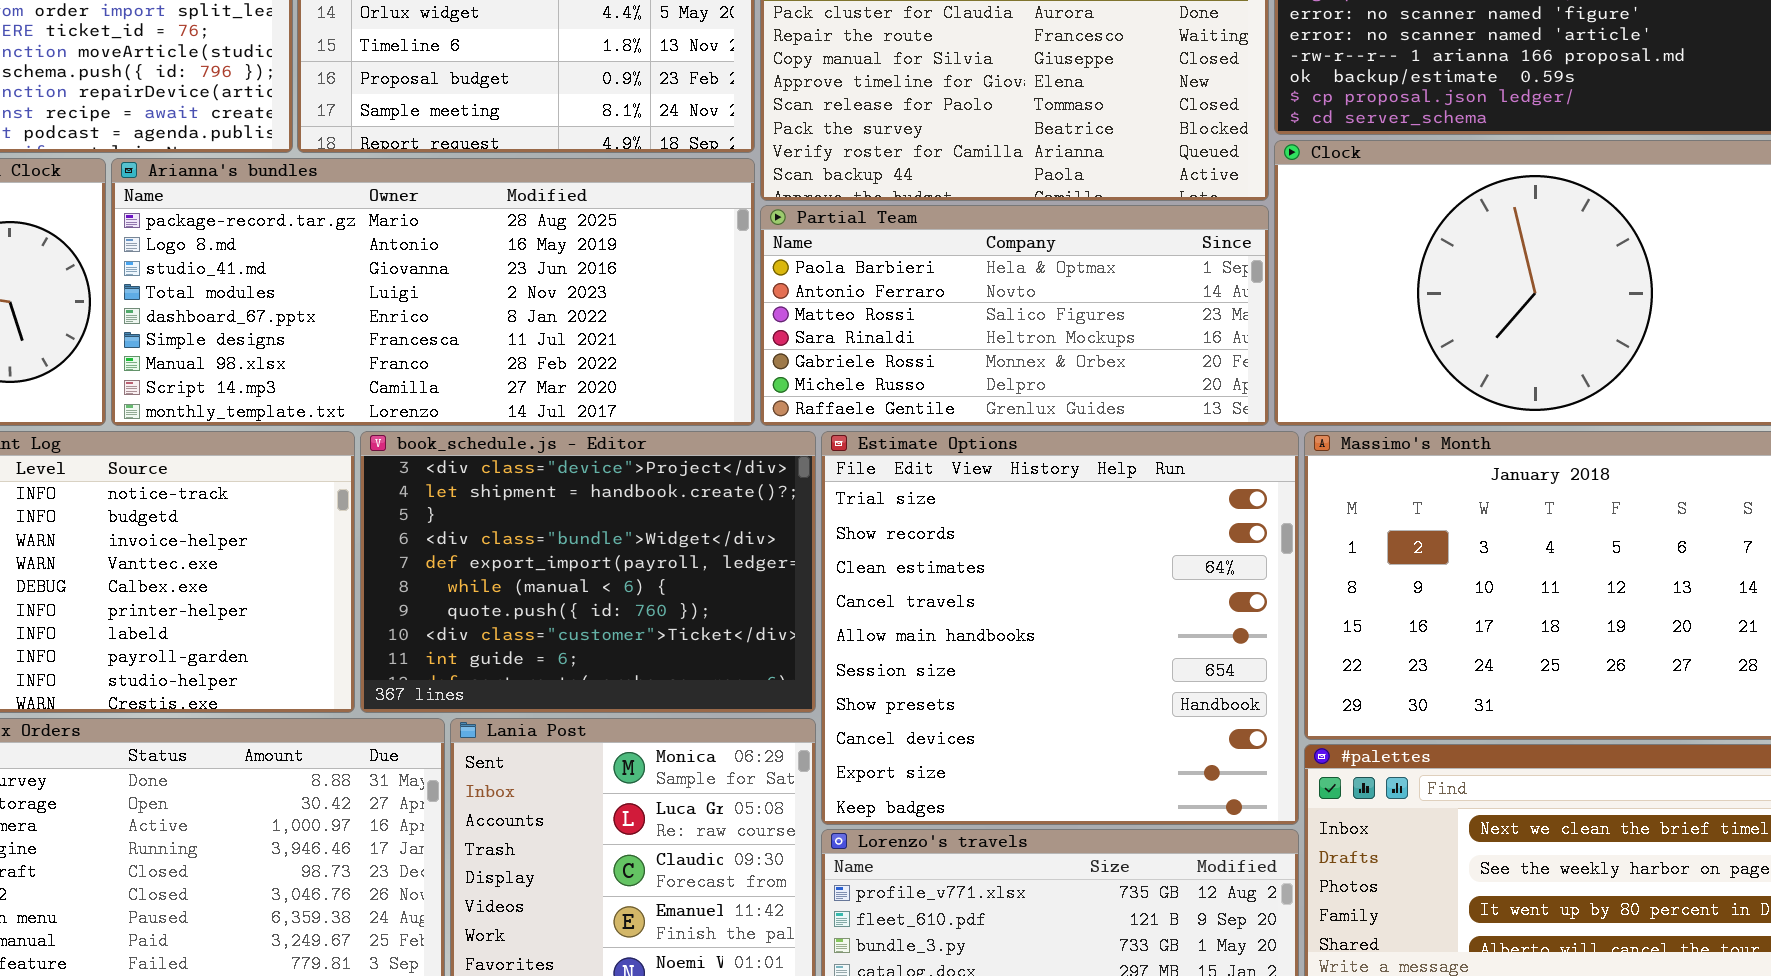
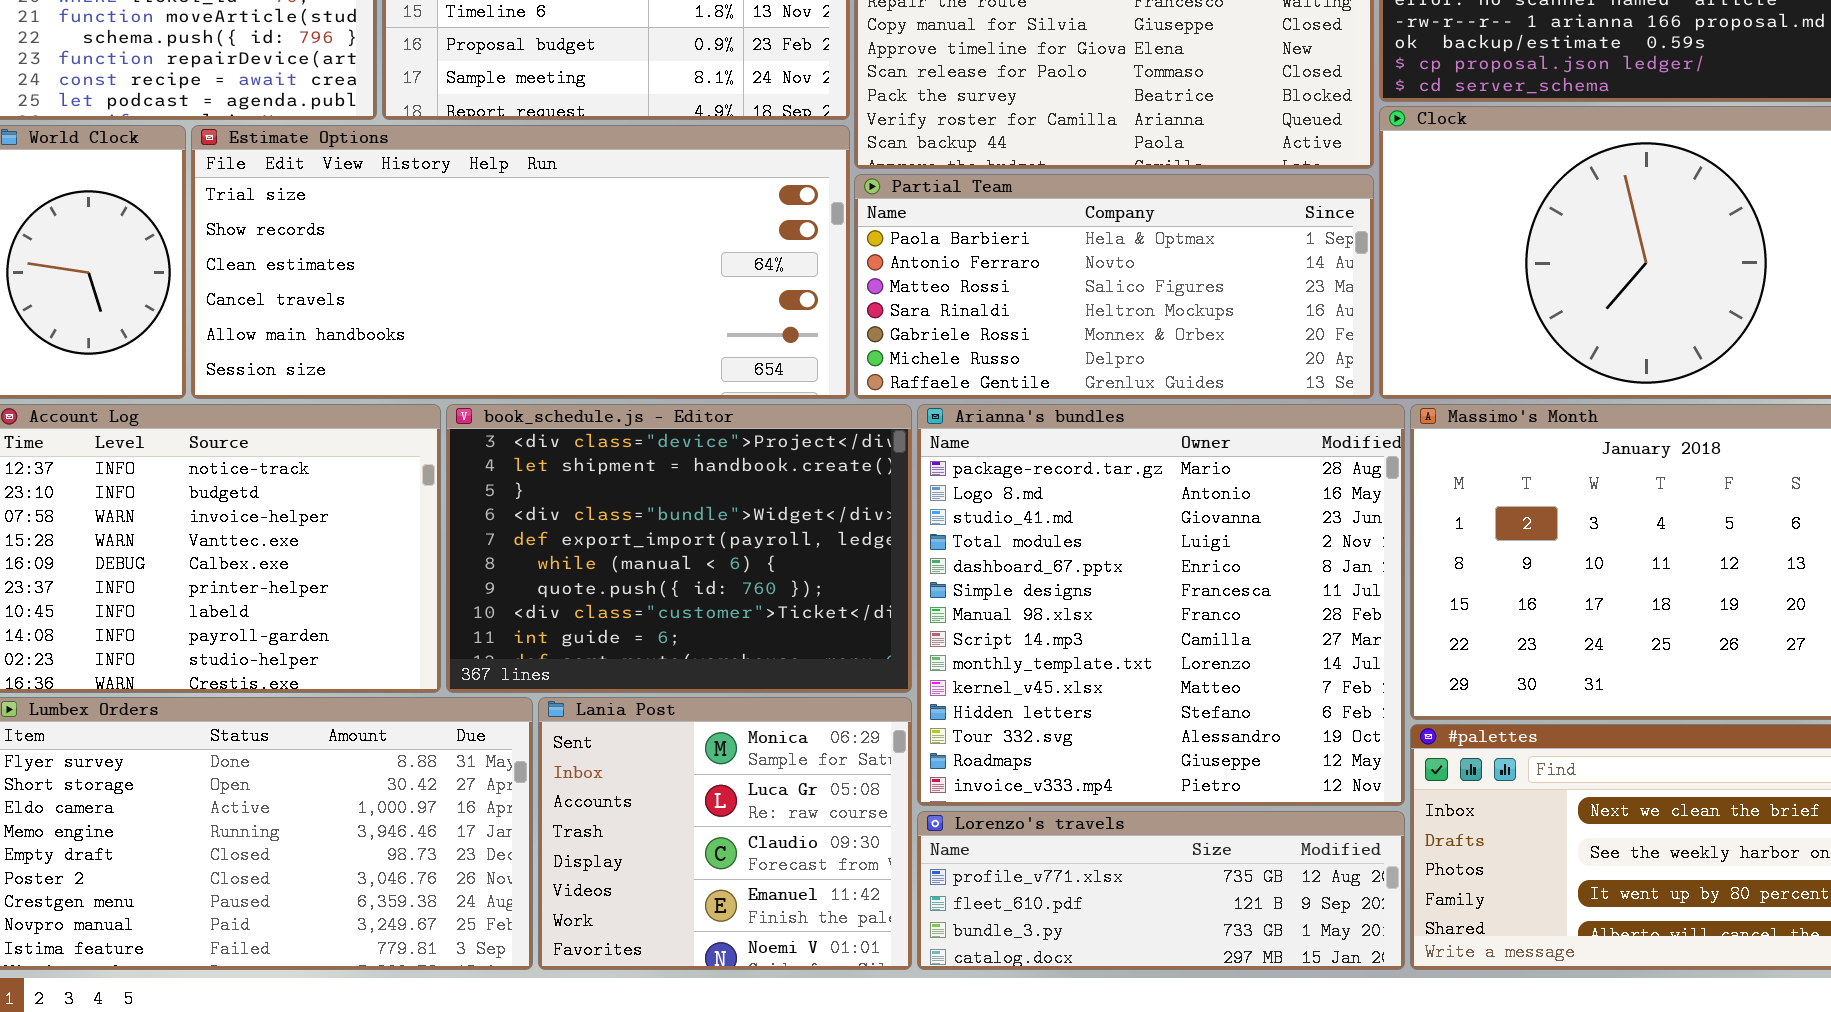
Arianna's bundles: [111,158,755,426] -> [917,404,1405,806], moved, resized
Estimate Options: [821,431,1299,825] -> [191,125,850,399], moved, resized

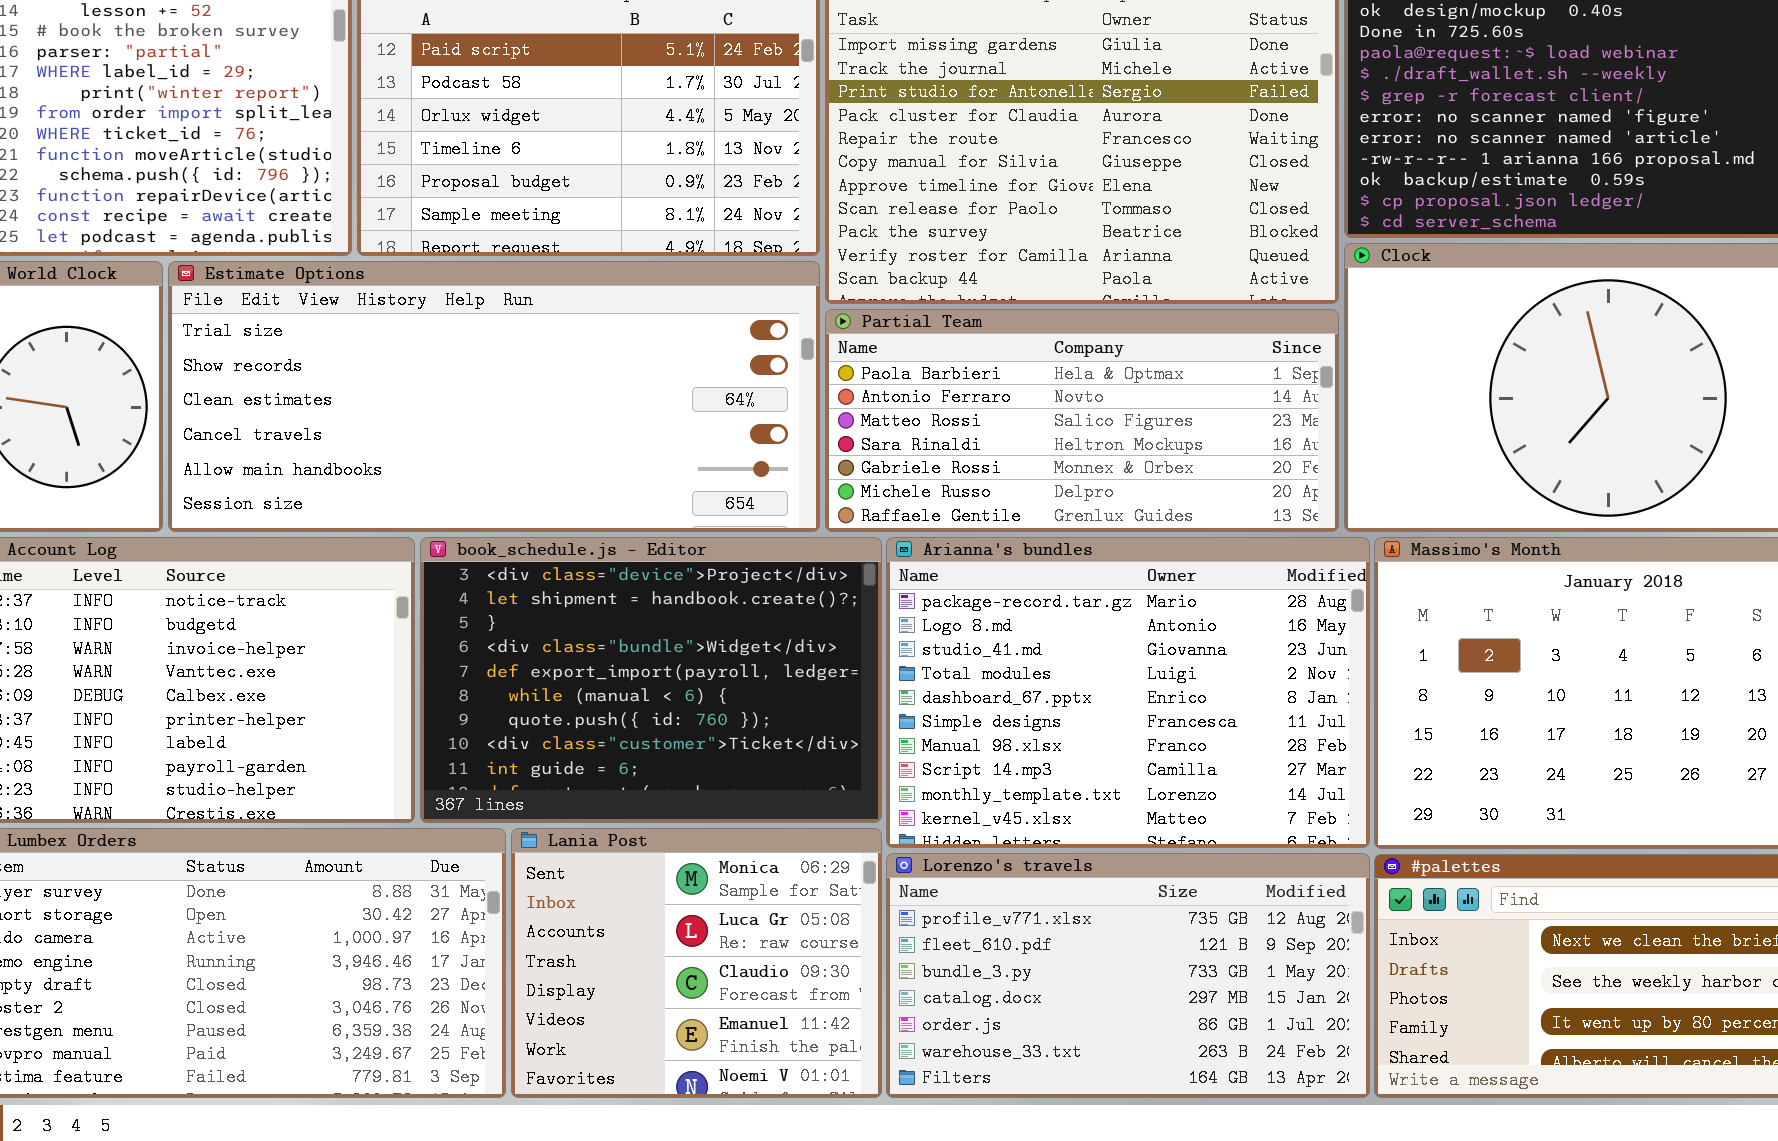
Arianna's bundles: [917,404,1405,806] -> [886,537,1370,848], resized
Lorenzo's travels: [917,811,1405,970] -> [886,853,1370,1098], resized

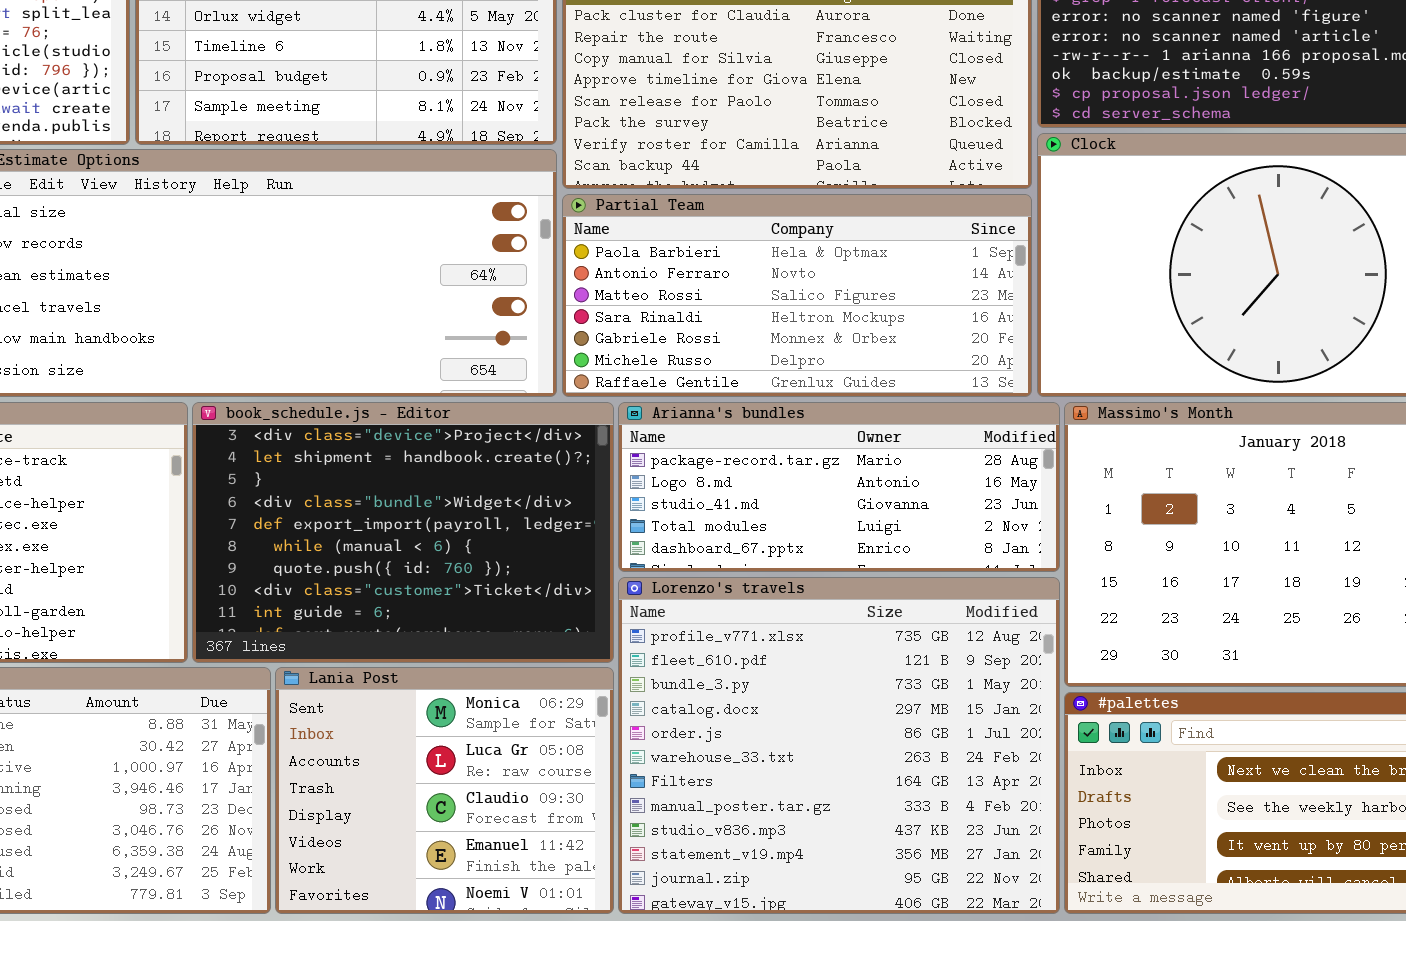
Arianna's bundles: [886,537,1370,848] -> [618,402,1060,572], resized
Lorenzo's travels: [886,853,1370,1098] -> [618,577,1060,914], resized

